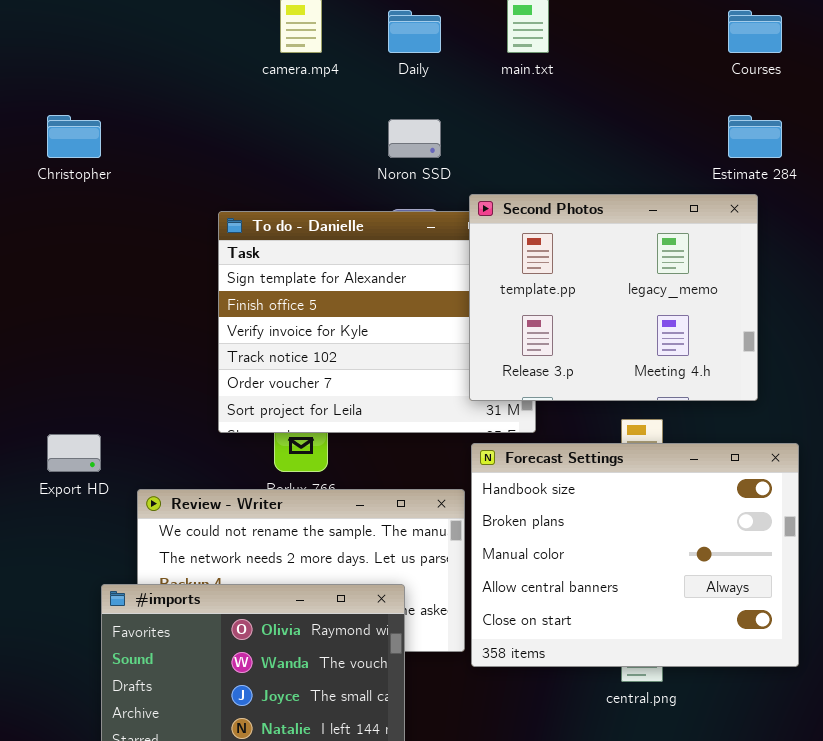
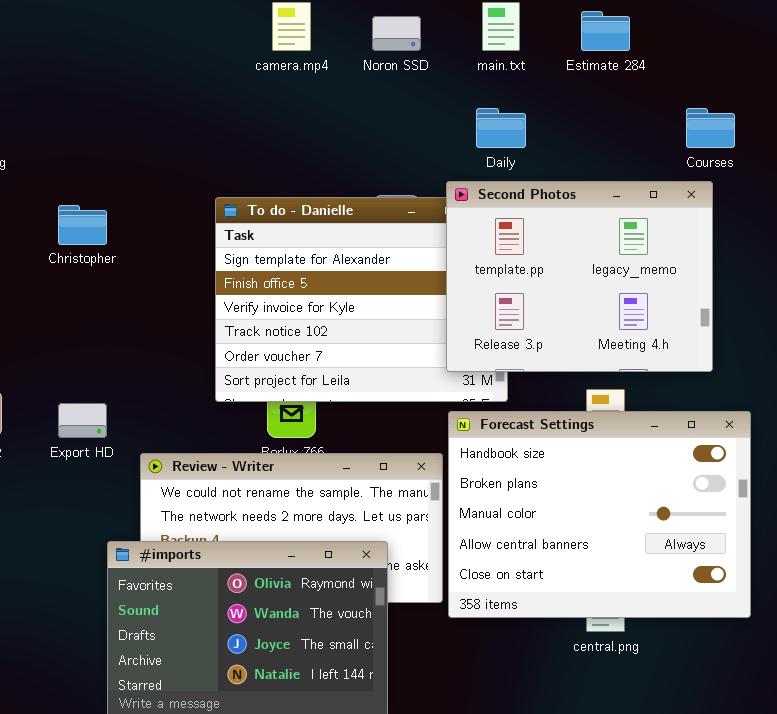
Daily: [388,10,441,53] -> [476,108,526,148], moved
Courses: [728,10,782,53] -> [686,108,735,148], moved
Christopher: [47,115,101,158] -> [58,205,107,245], moved
Estimate 284: [728,115,782,158] -> [581,11,630,51], moved
Noron SSD: [388,119,441,158] -> [372,16,421,51], moved

